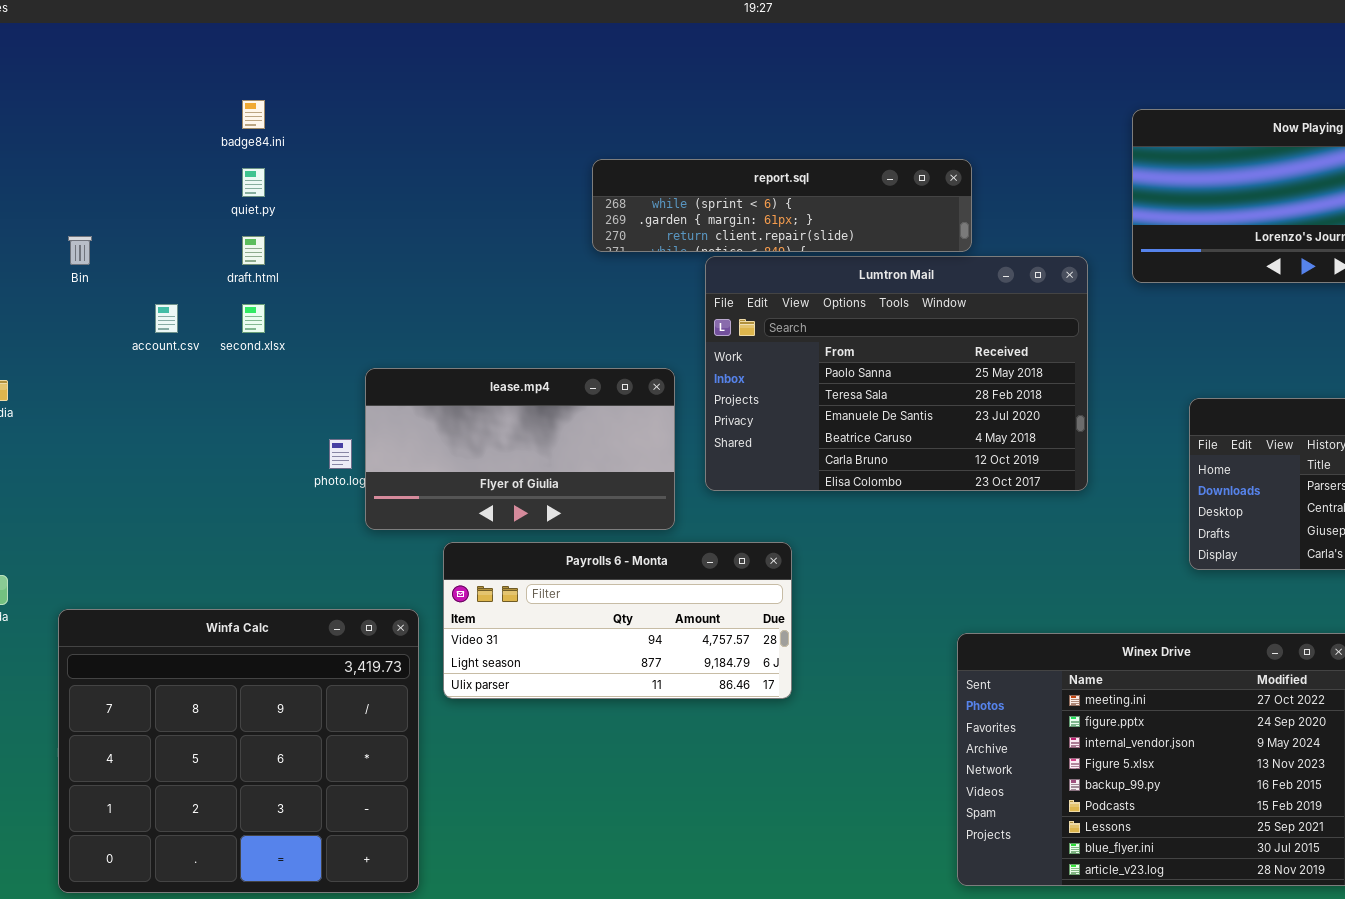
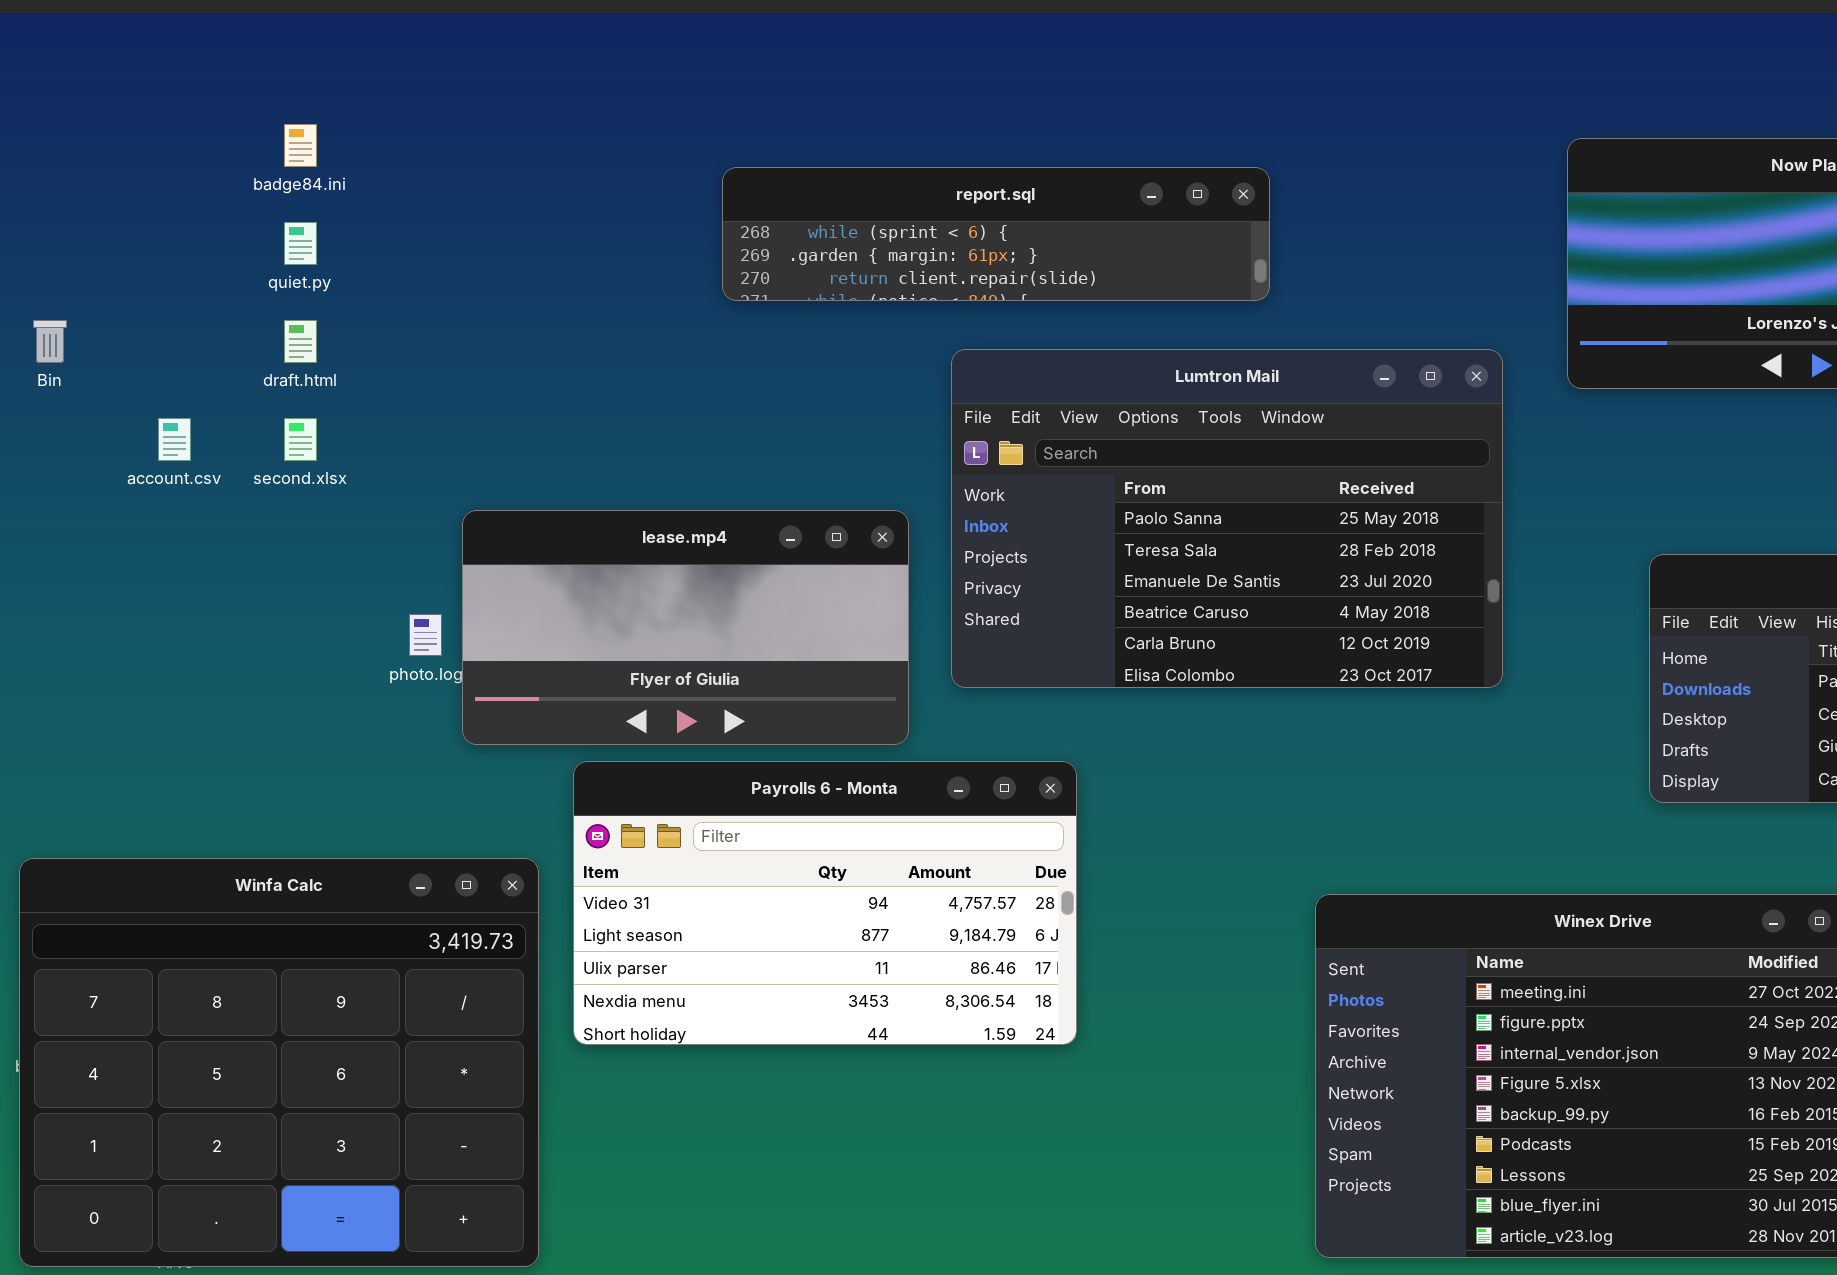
report.sql: [592,159,972,252] -> [722,167,1270,301], moved
Payrolls 6 - Monta: [443,542,792,699] -> [573,761,1077,1045], resized

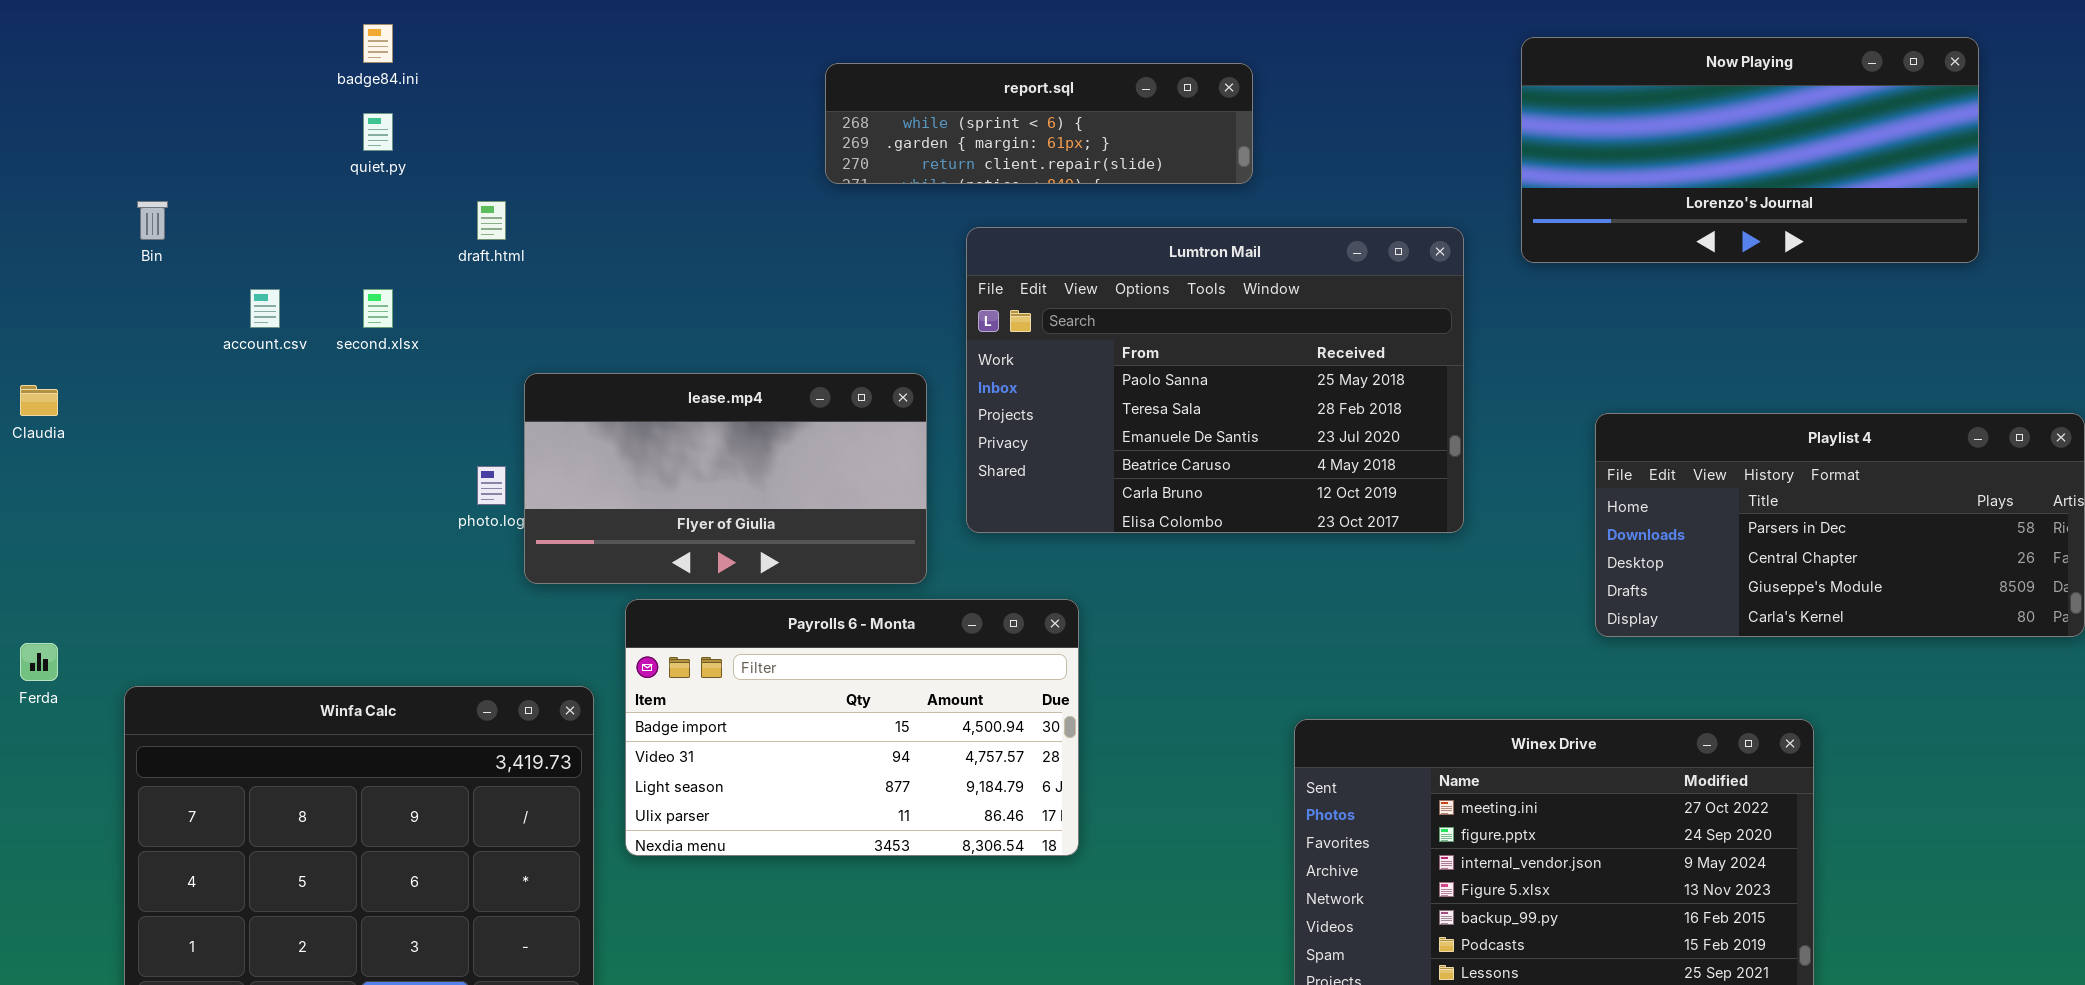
report.sql: [722,167,1270,301] -> [825,63,1253,184], resized
draft.html: [284,320,317,363] -> [477,201,506,240], moved
Payrolls 6 - Monta: [573,761,1077,1045] -> [625,599,1079,856], scrolled up 1 row

